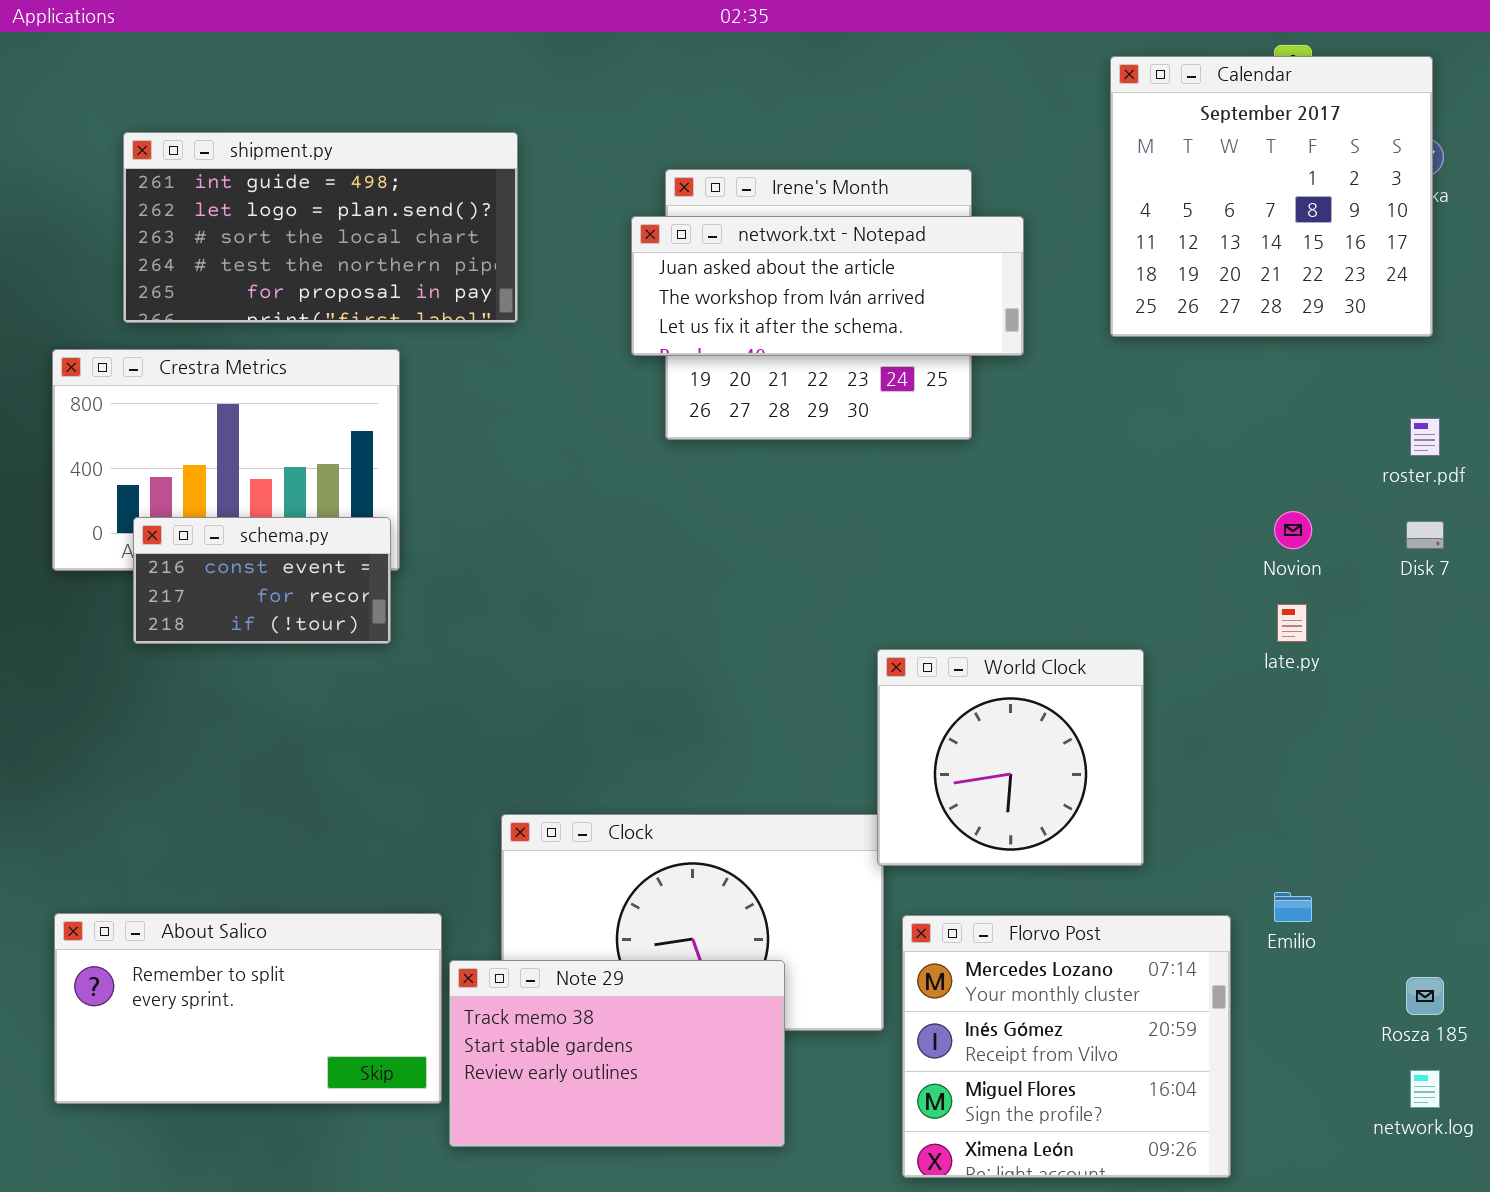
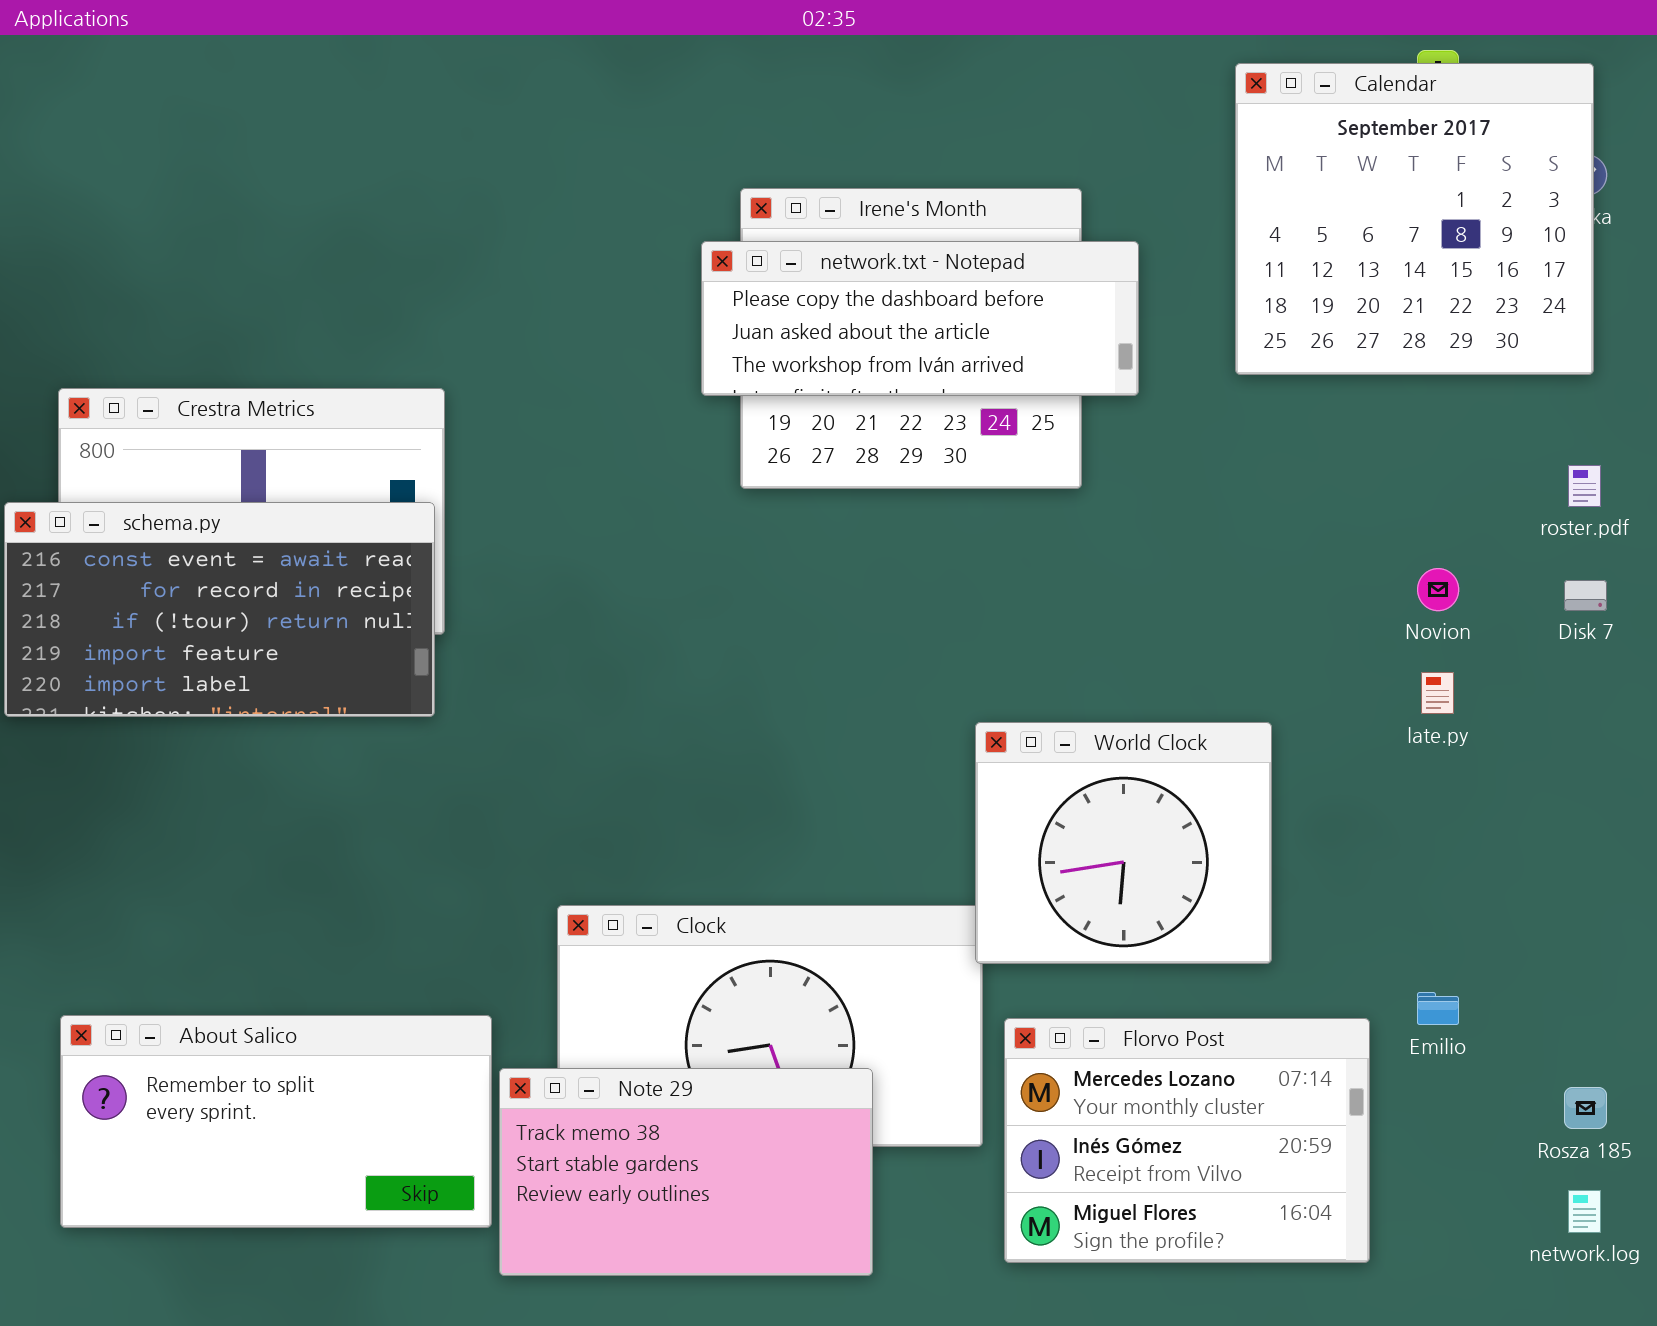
shipment.py: [123,132,518,323] -> none, closed
network.txt - Notepad: [631,216,1024,356] -> [701,241,1139,396], scrolled up 1 row
schema.py: [133,517,391,644] -> [4,502,435,717], resized
Florvo Post: [902,915,1231,1178] -> [1004,1018,1370,1263], resized

